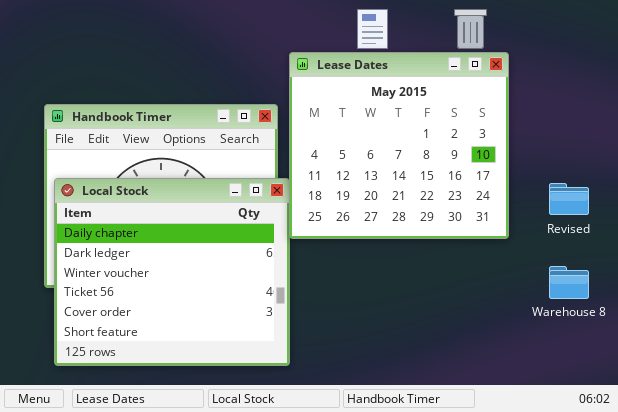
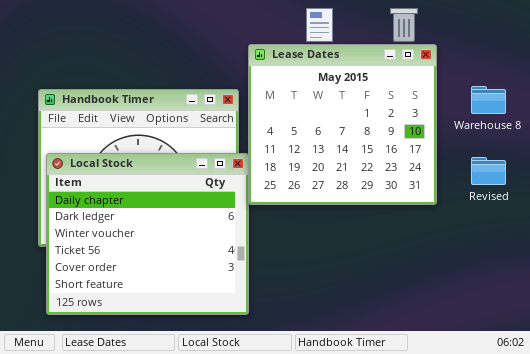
Warehouse 8: [549,266,589,299] -> [471,86,506,114], moved

